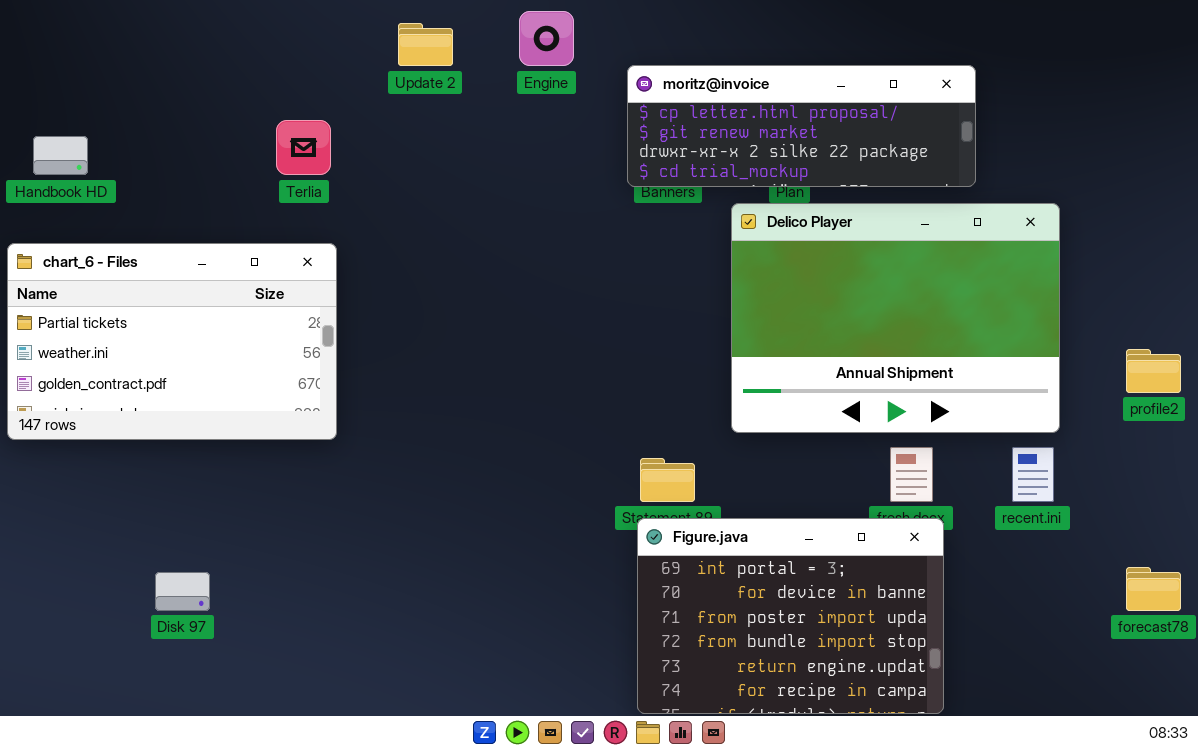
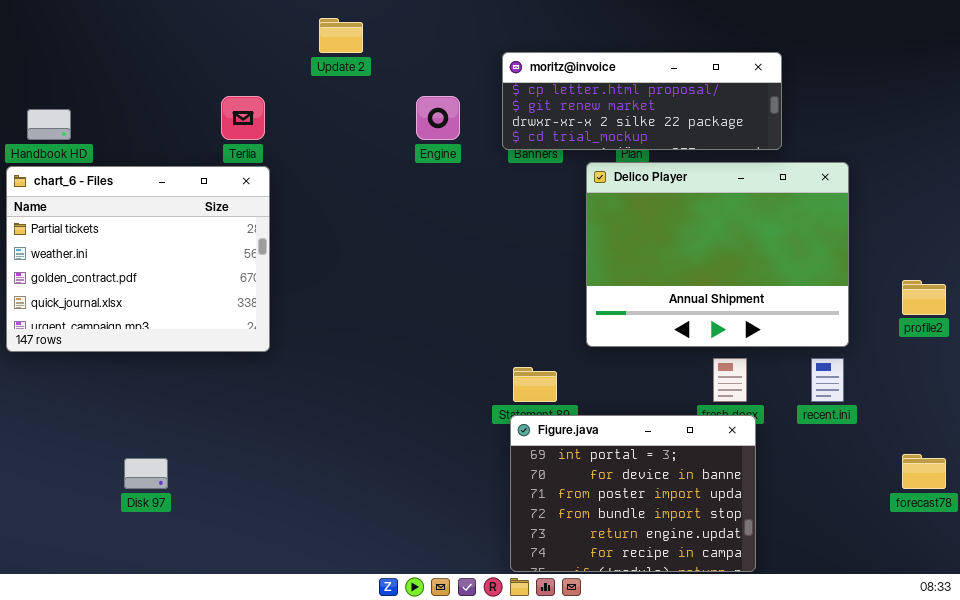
Engine: [519,11,574,66] -> [416,96,460,140], moved
chart_6 - Files: [7,243,337,440] -> [6,166,270,352], resized

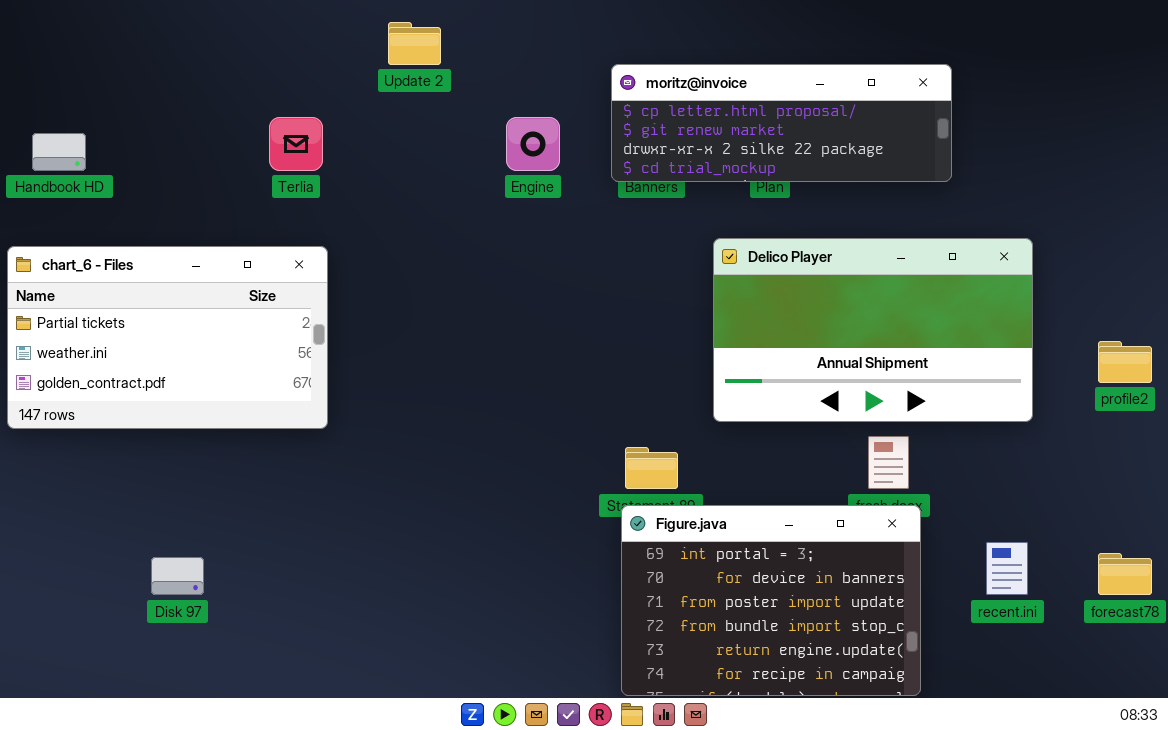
Delico Player: [586,162,849,347] -> [713,238,1033,422], resized
chart_6 - Files: [6,166,270,352] -> [7,246,328,429], resized
recent.ini: [811,358,844,402] -> [986,542,1028,595], moved

